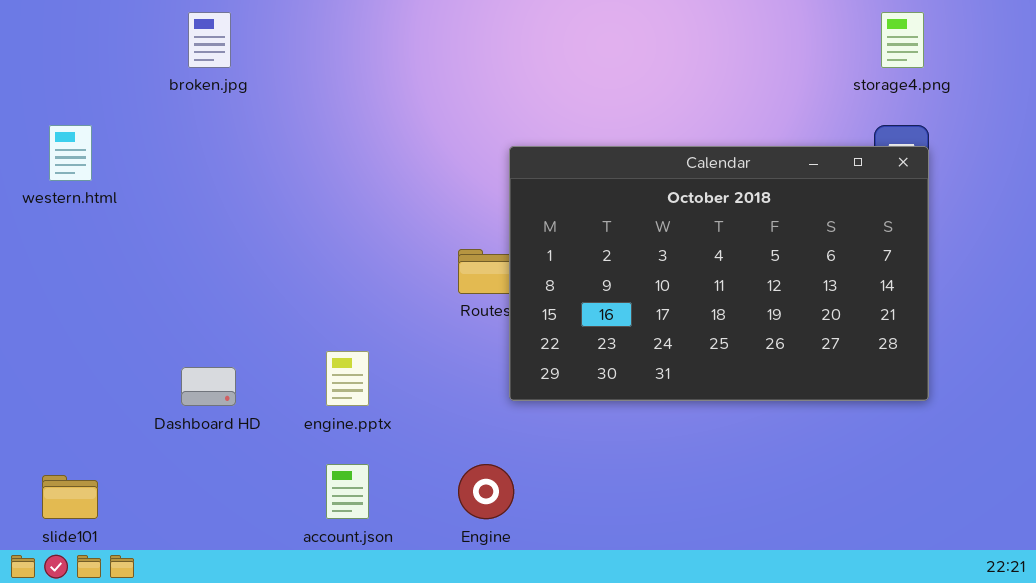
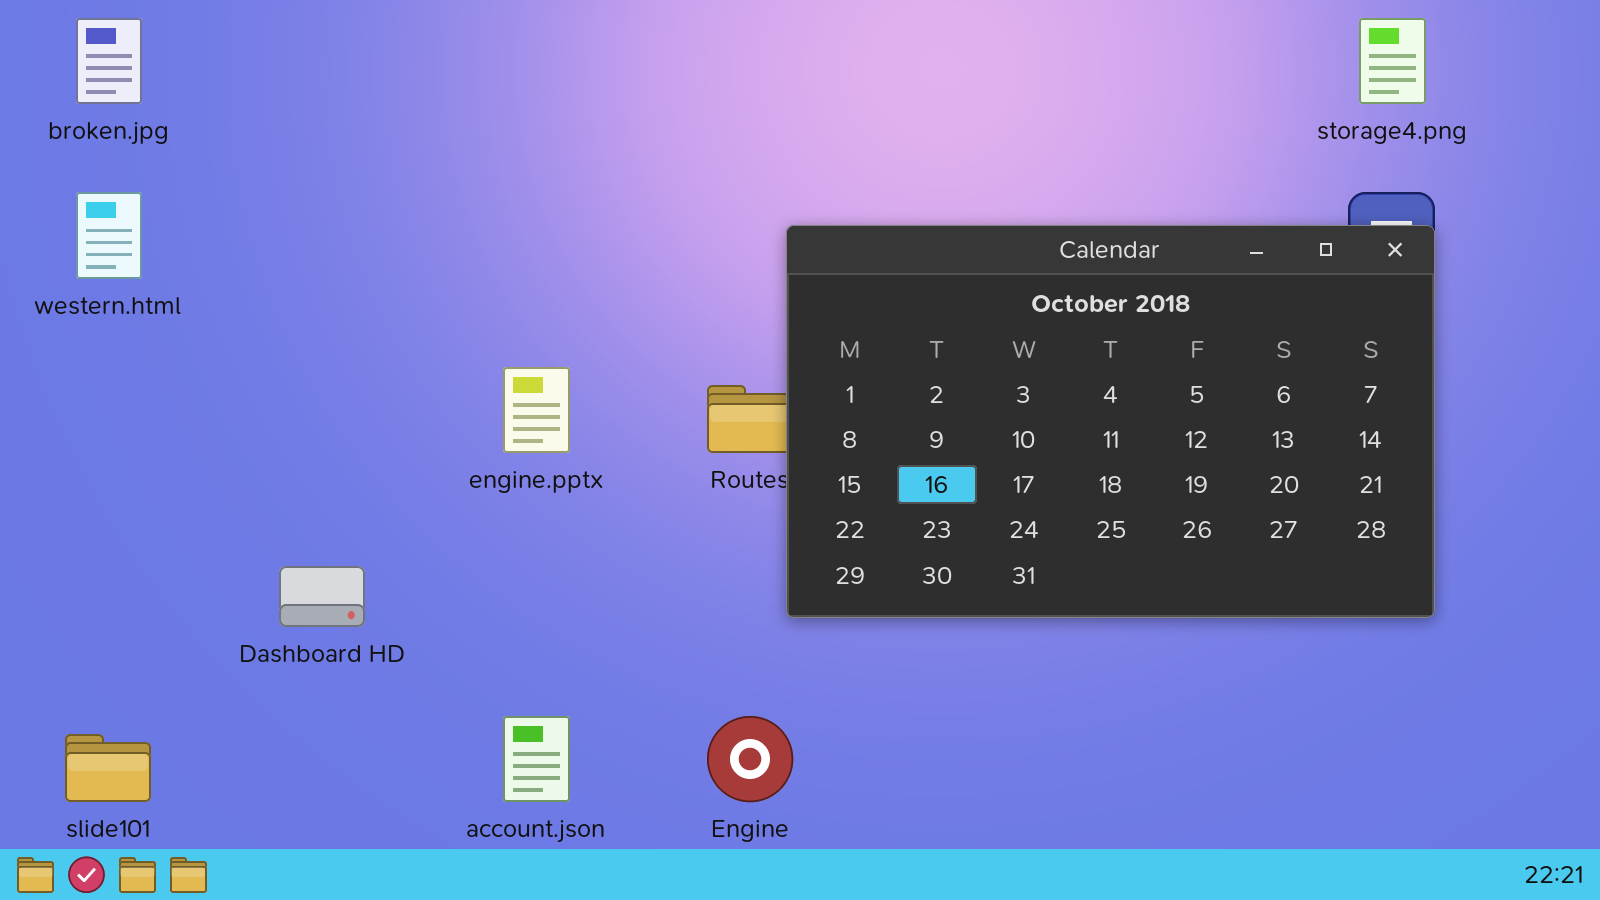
broken.jpg: [188,12,231,68] -> [76,18,142,104], moved
engine.pptx: [326,351,369,406] -> [503,367,570,453], moved

